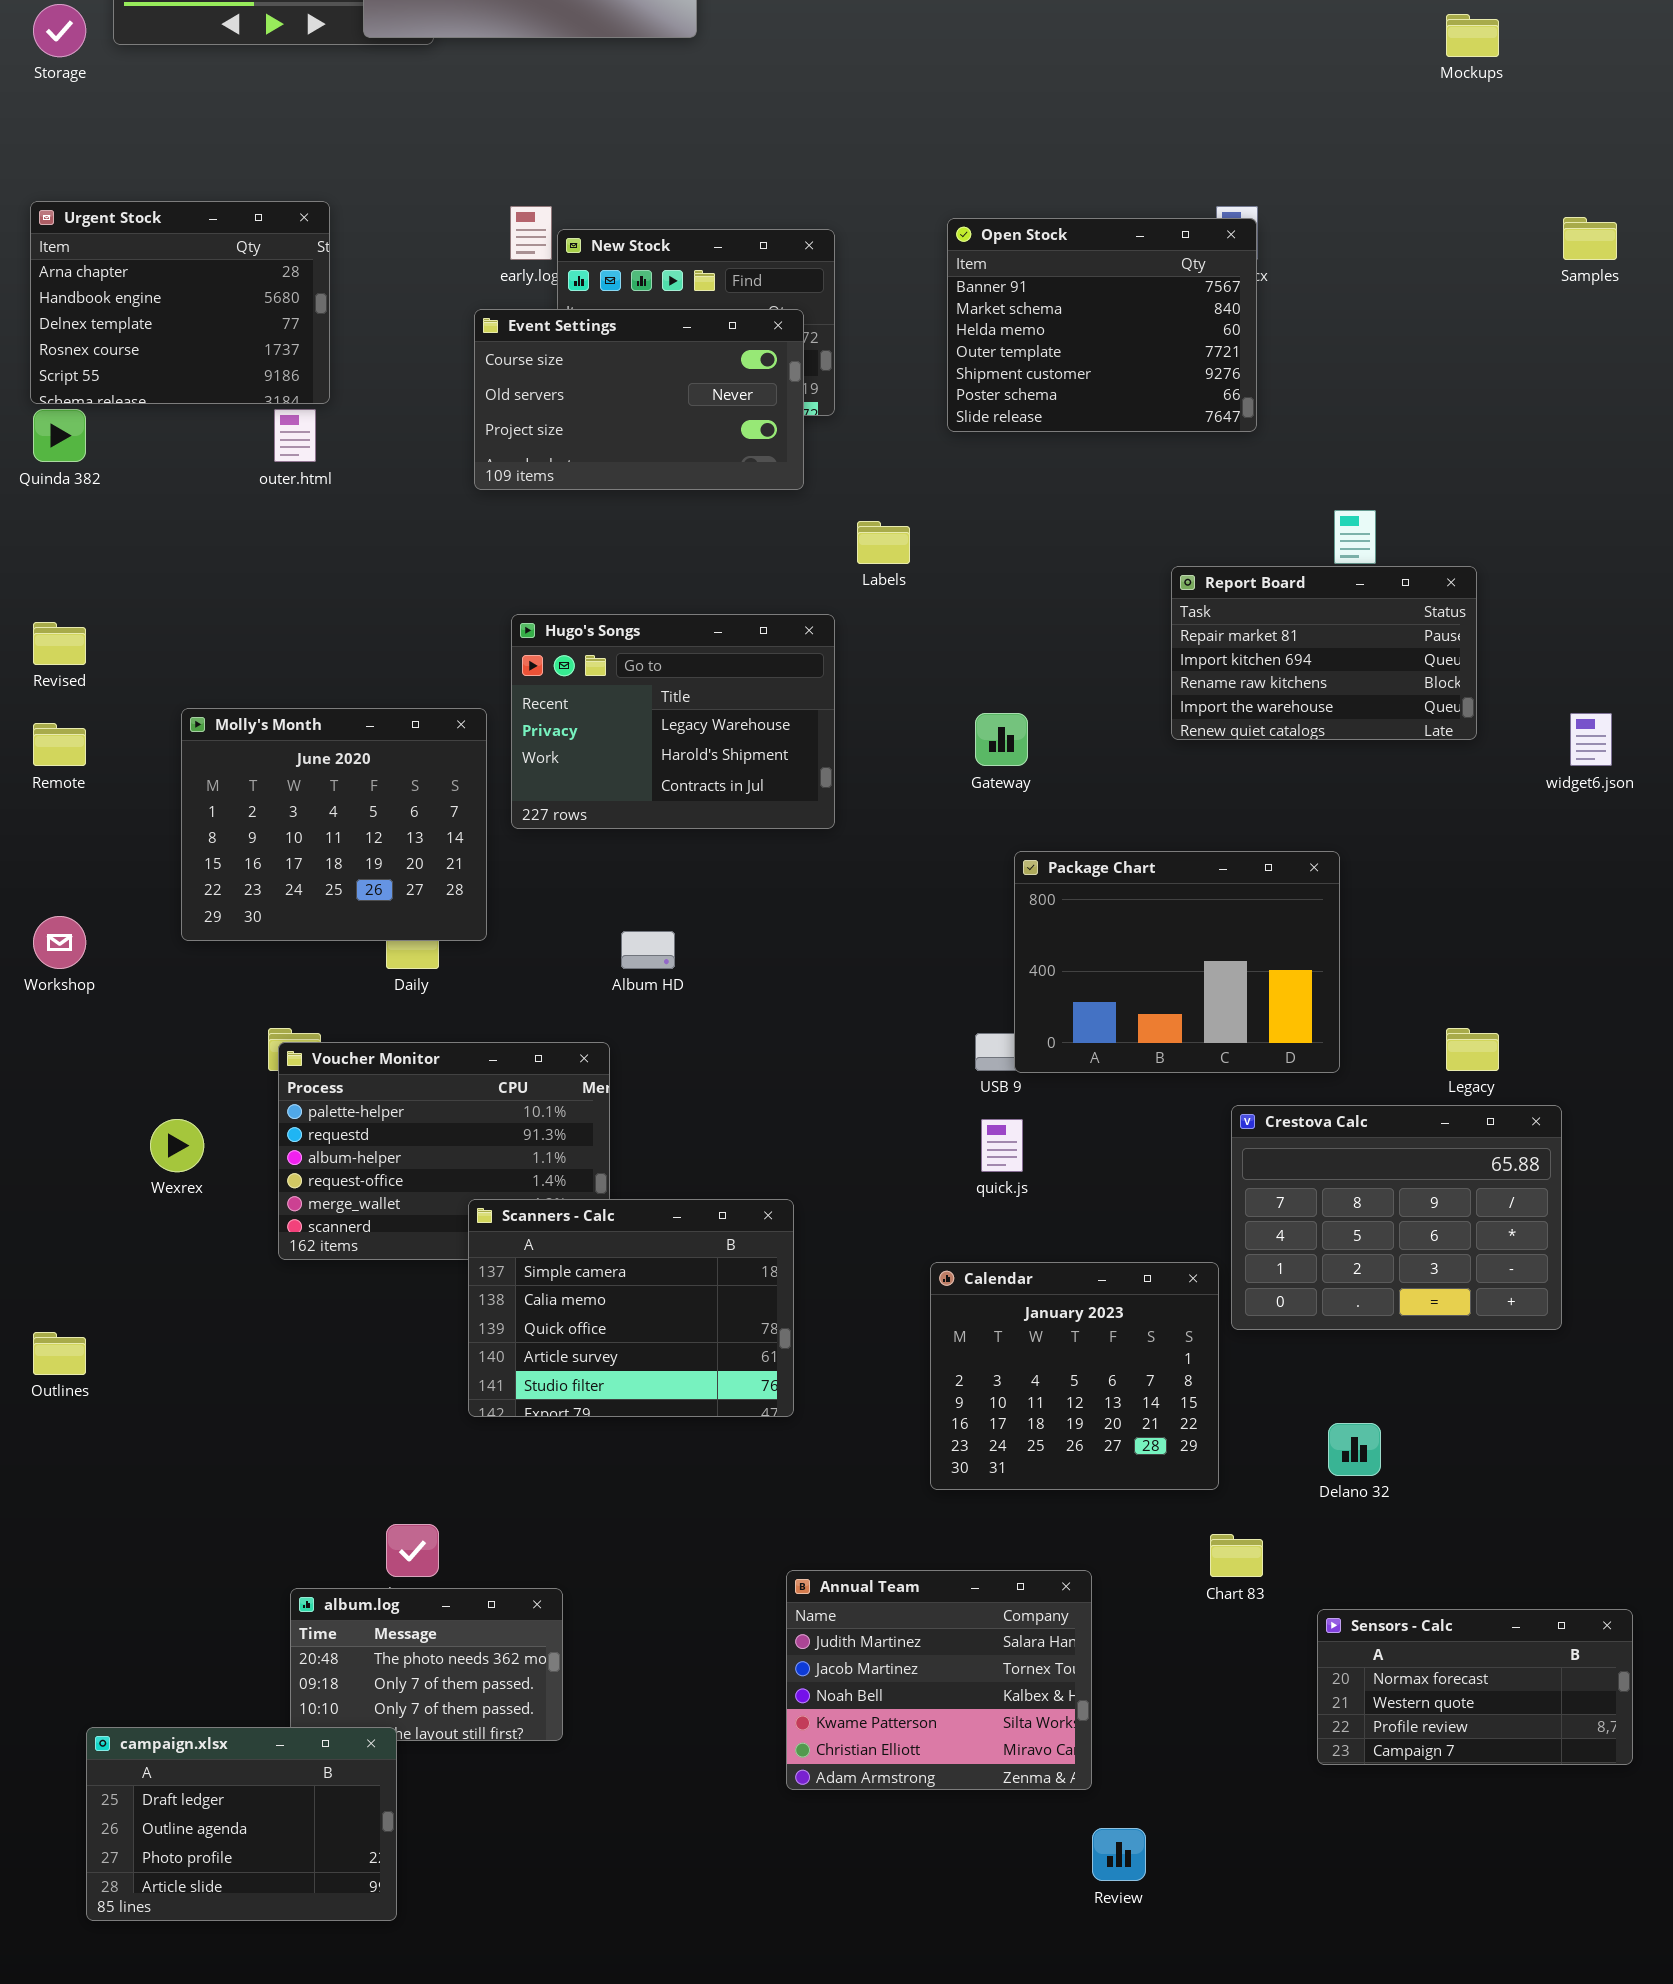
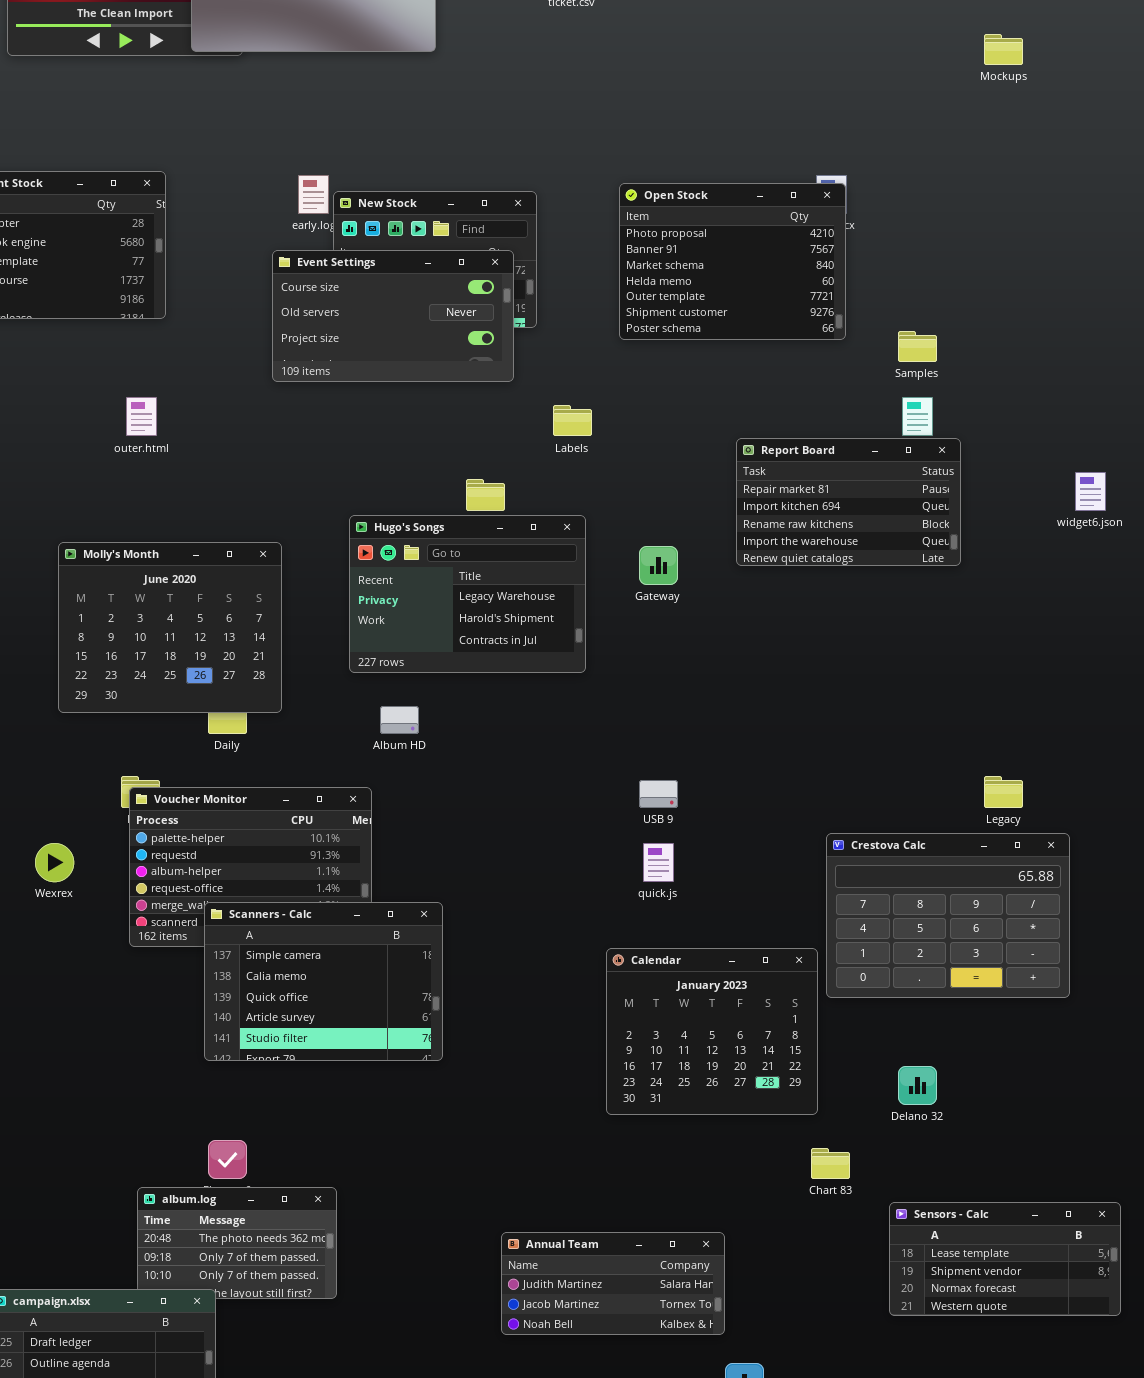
Samples: [1563,217,1617,260] -> [898,331,937,362], moved
Open Stock: [947,218,1257,432] -> [619,183,846,340], scrolled up 1 row
outer.html: [274,409,316,462] -> [126,397,157,436], moved
Report Board: [1171,566,1477,740] -> [736,438,961,566], moved
Hugo's Songs: [511,614,835,829] -> [349,515,586,673], moved
widget6.json: [1570,713,1612,766] -> [1075,472,1106,511], moved
Package Chart: [1014,851,1340,1073] -> none, closed
Scanners - Calc: [468,1199,794,1417] -> [204,902,443,1061], moved
Annual Team: [786,1570,1092,1790] -> [501,1232,725,1335], resized
Sensors - Calc: [1317,1609,1633,1765] -> [889,1202,1121,1316], scrolled up 2 rows

